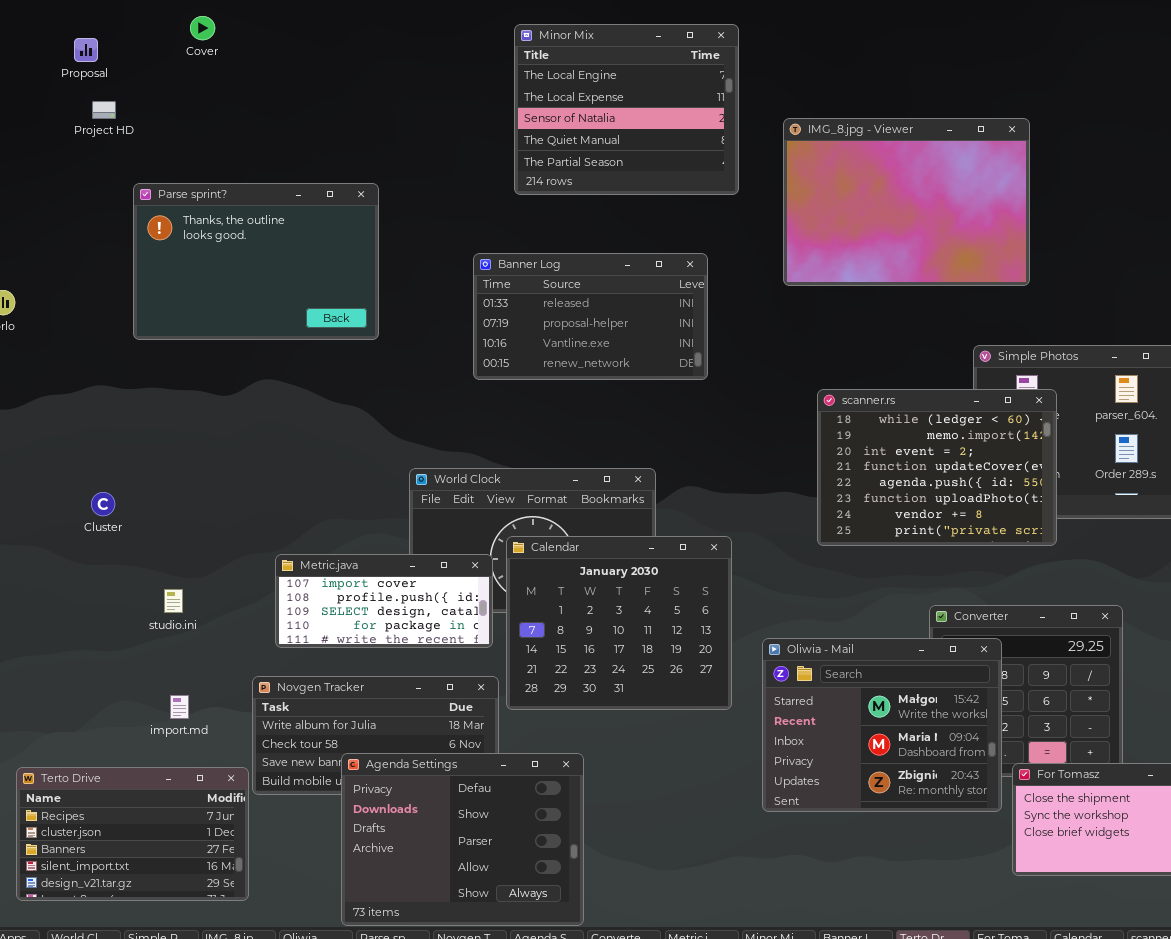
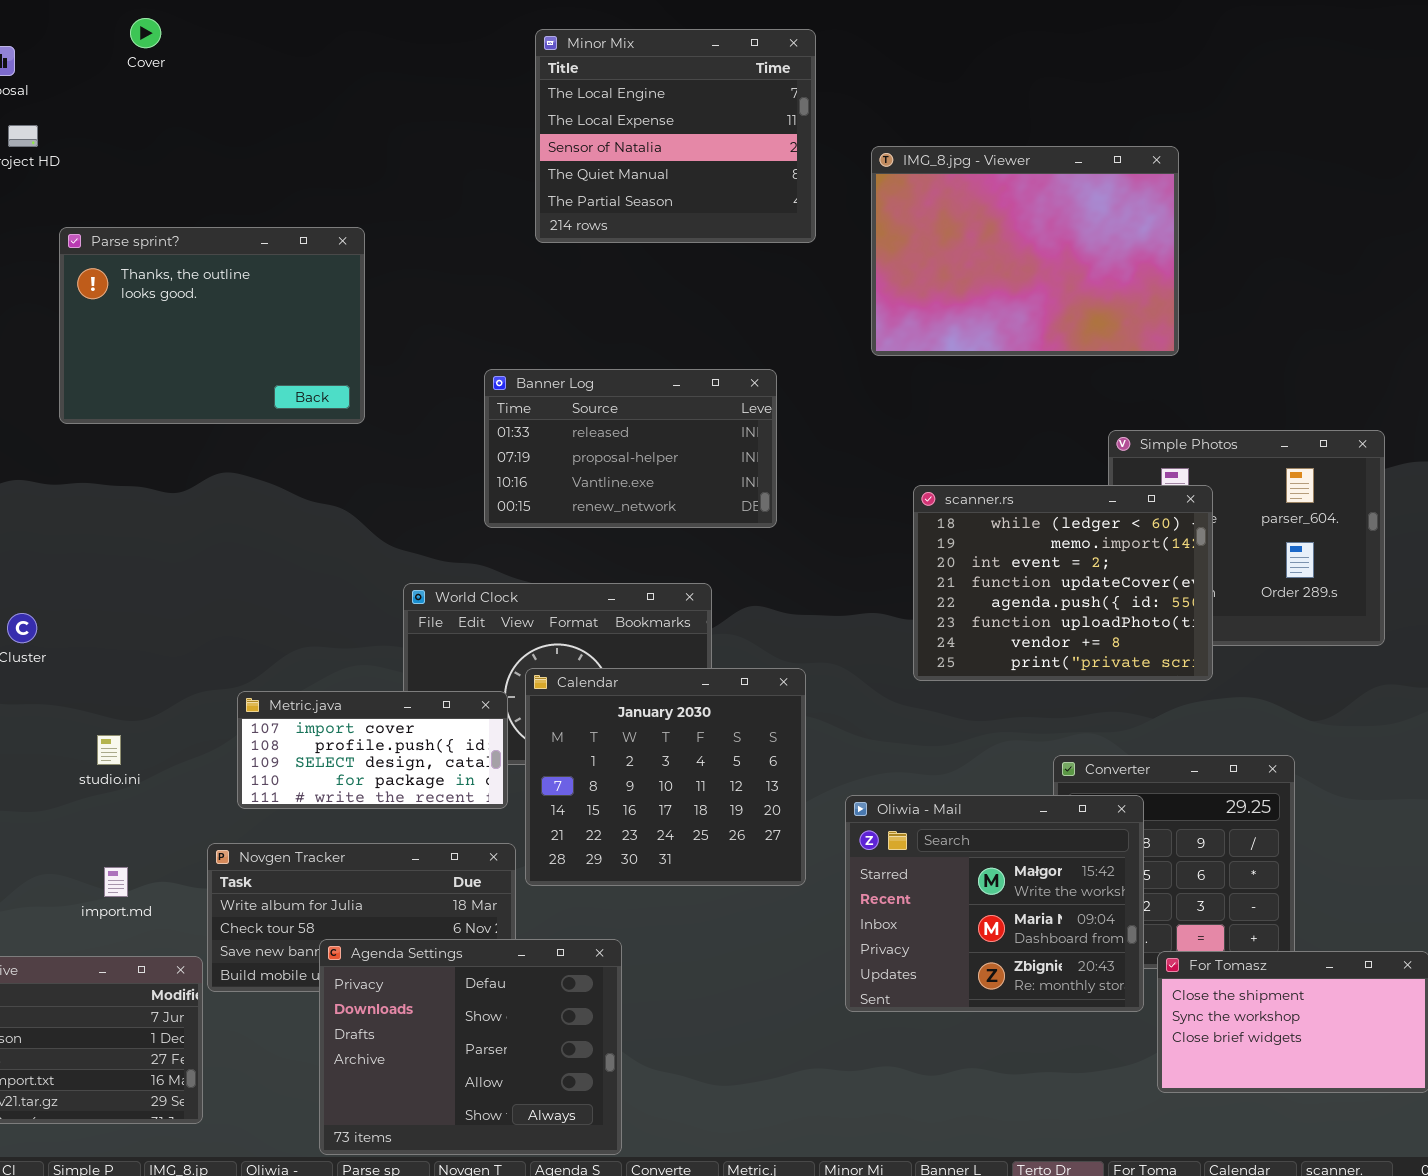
Banner Log: [473,253,708,380] -> [484,369,777,528], moved

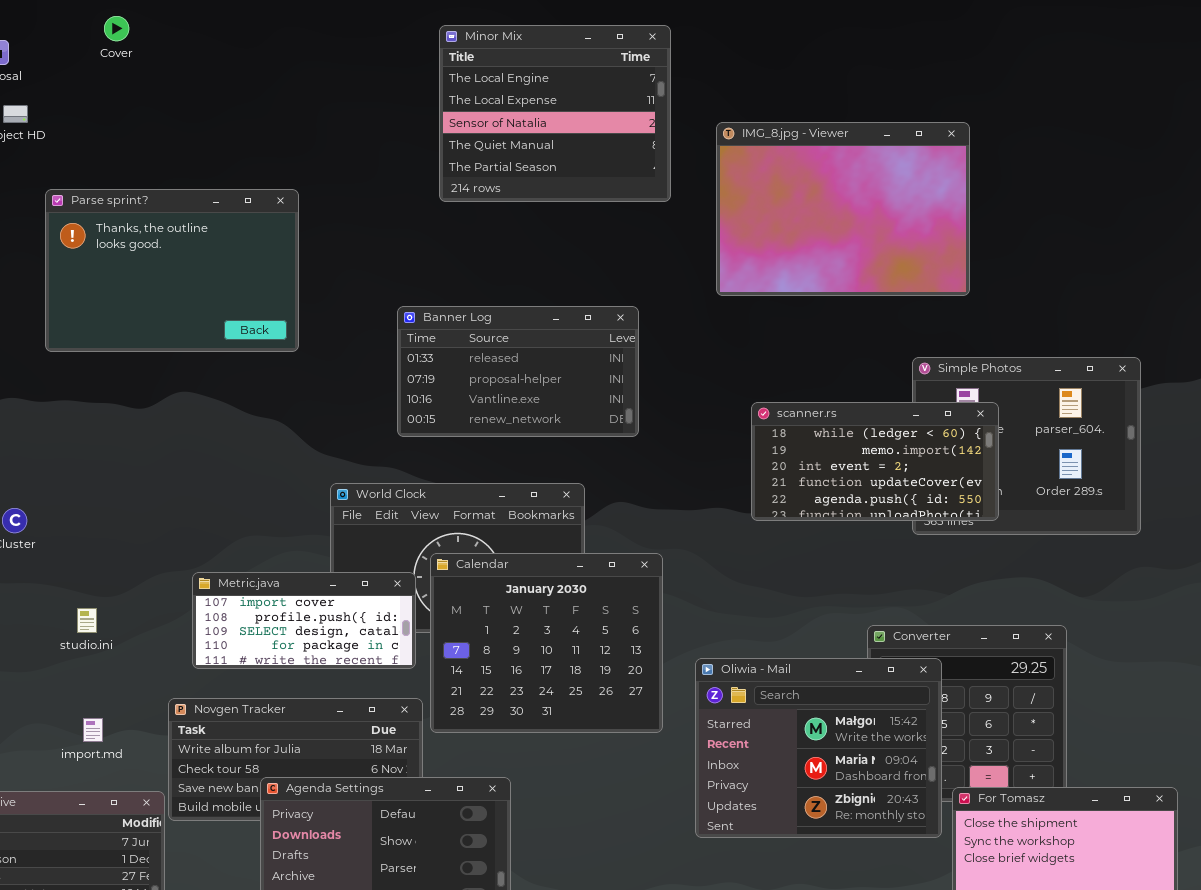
scanner.rs: [913,485,1213,681] -> [751,402,999,521], resized

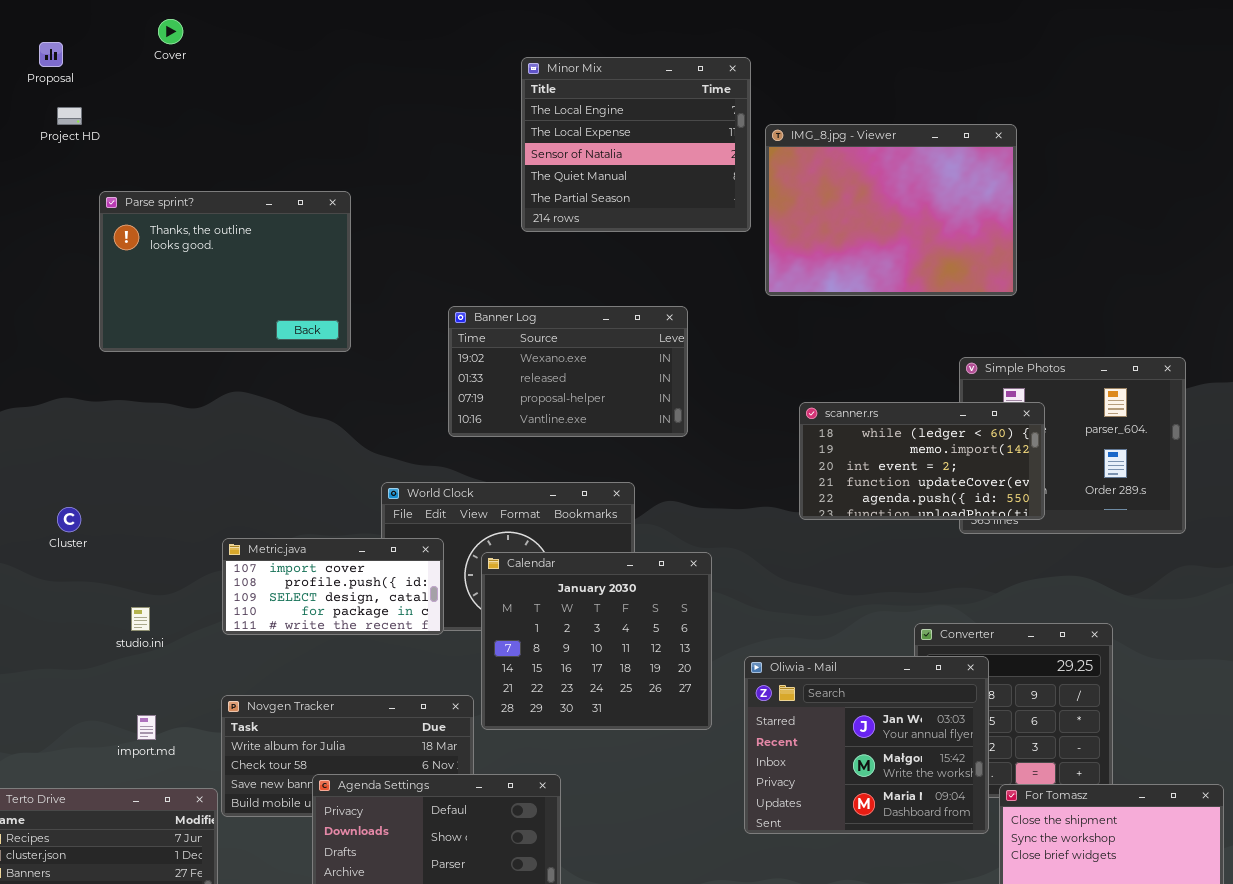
Minor Mix: [439,25,671,202] -> [521,57,751,232], moved
Banner Log: [397,306,639,437] -> [448,306,688,437], scrolled up 1 row
Metric.java: [192,572,416,669] -> [222,538,444,635], moved
Oliwia - Mail: [695,658,942,838] -> [744,656,989,834], scrolled up 1 row

